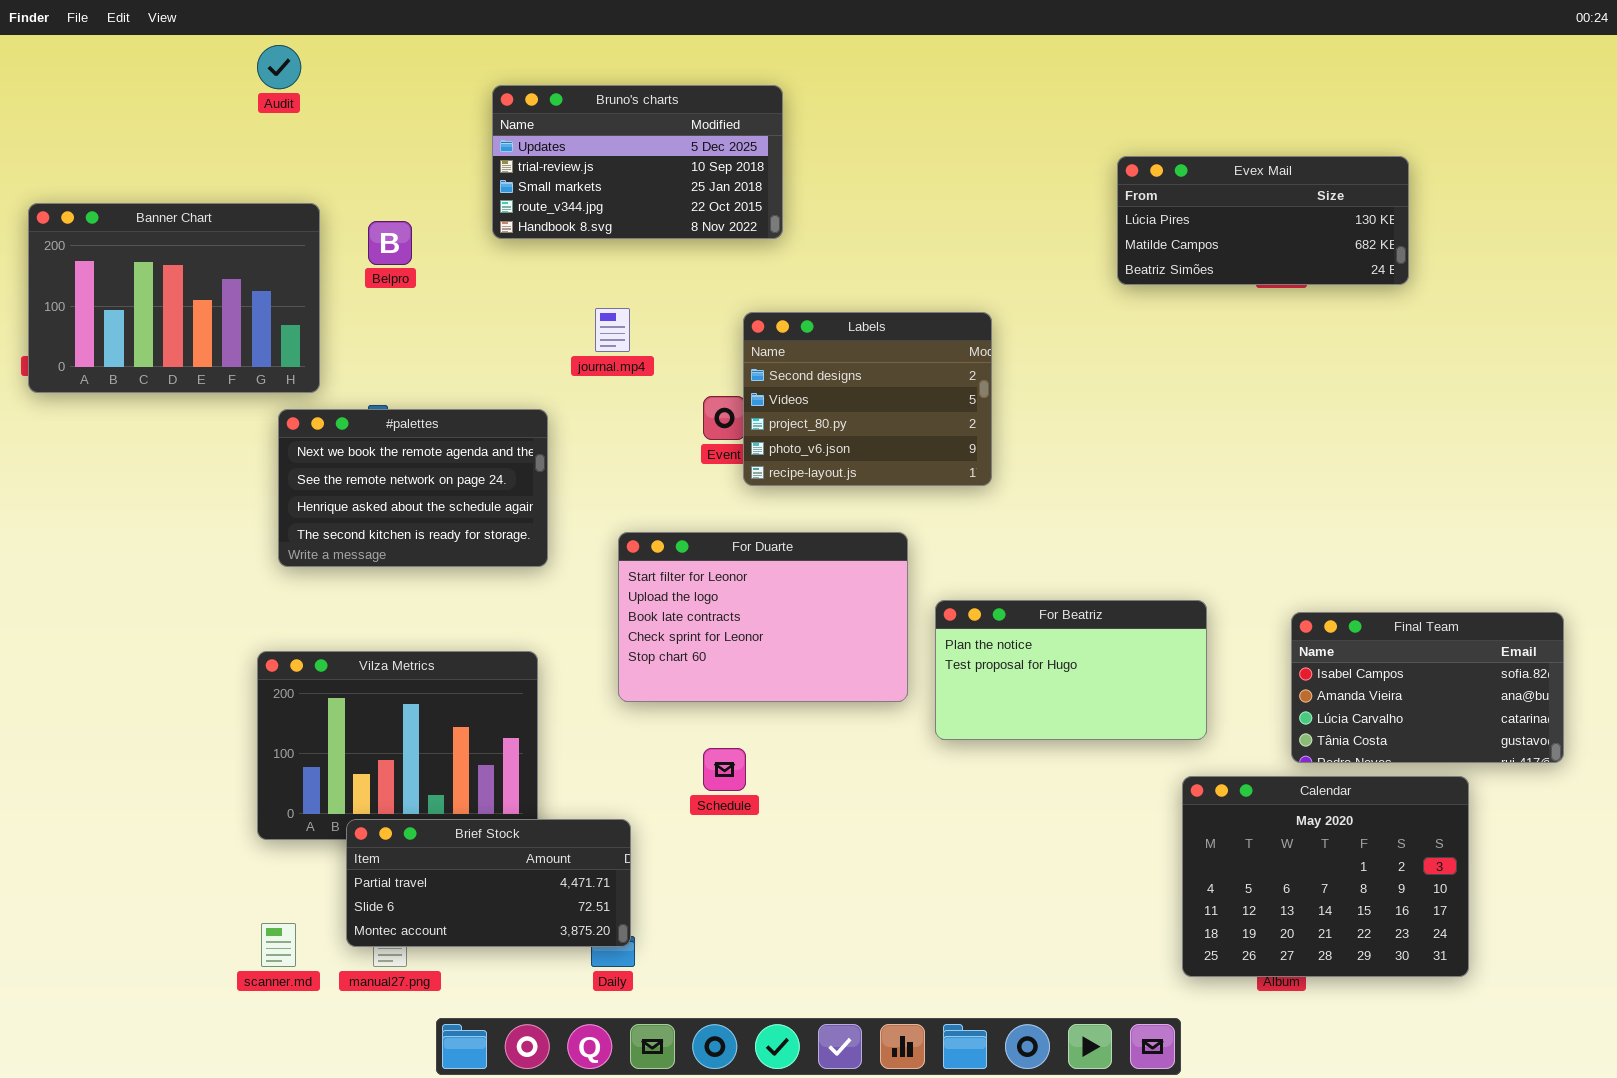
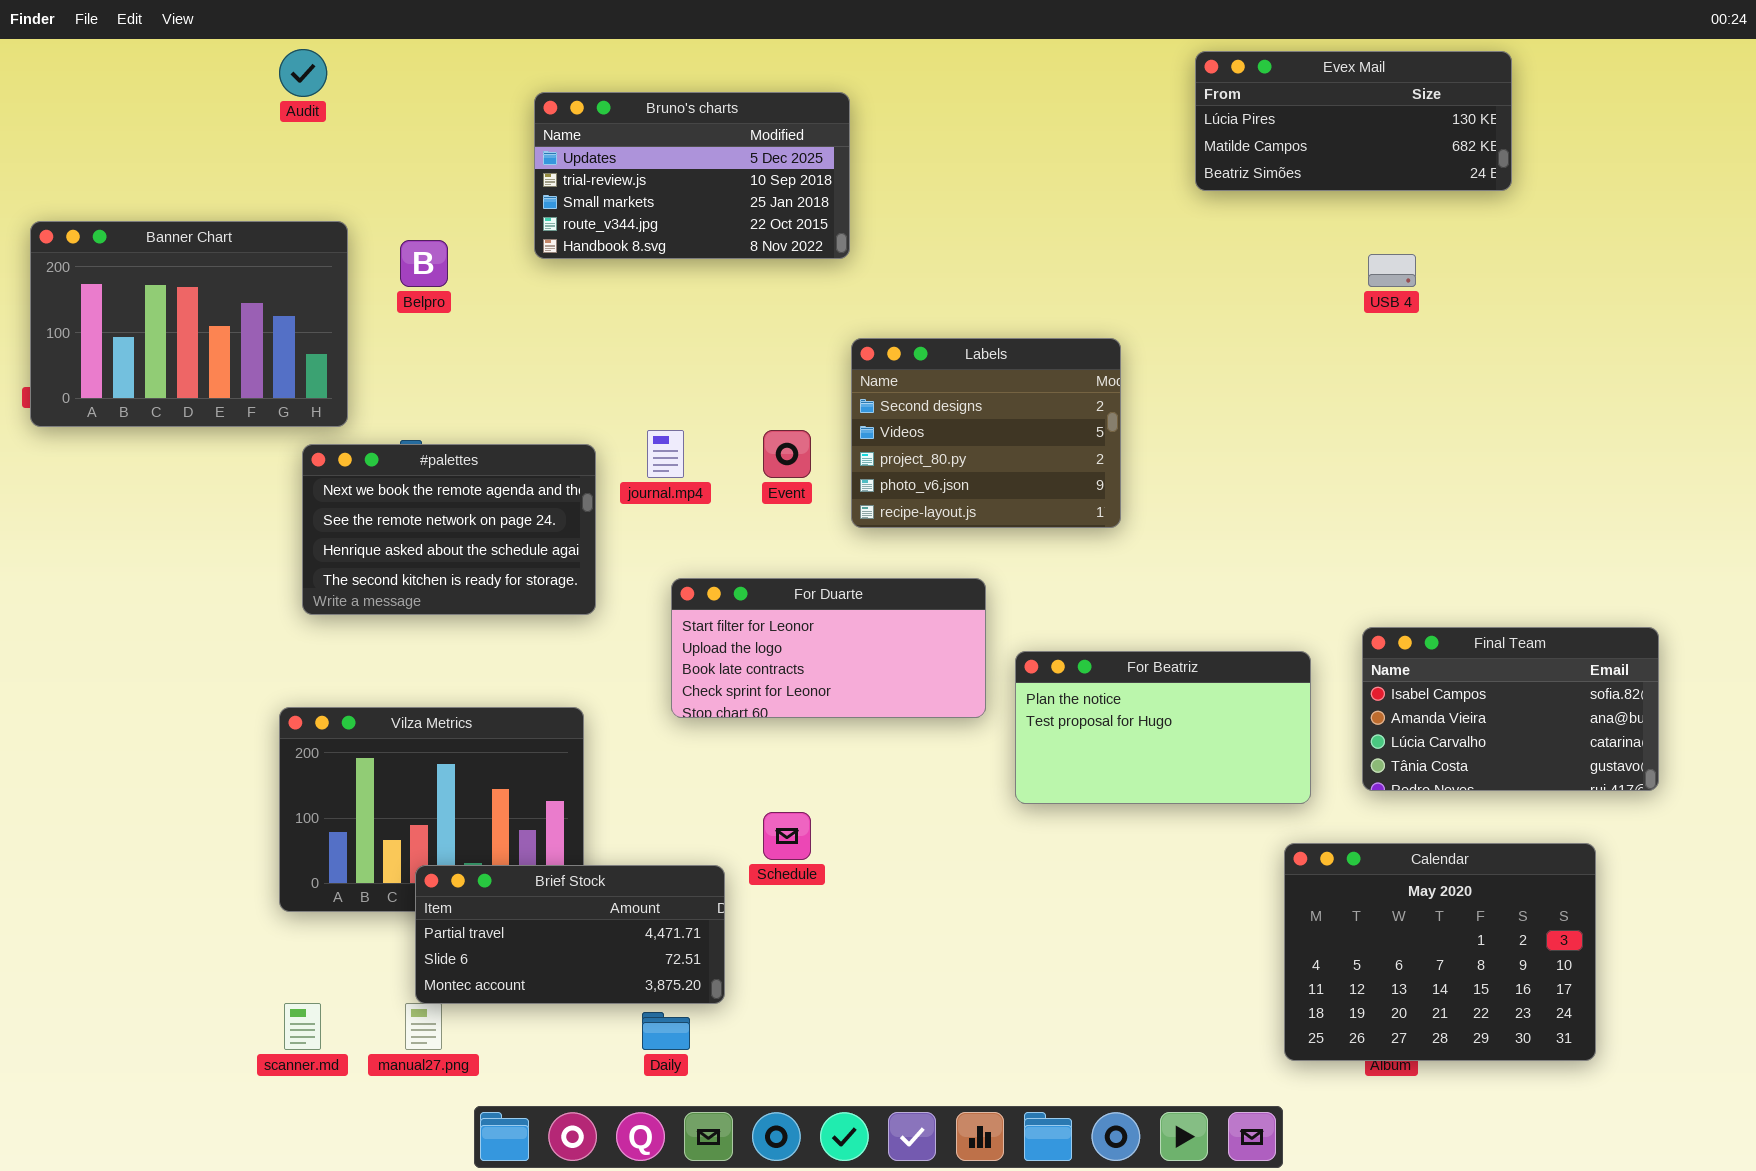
Evex Mail: [1117,156,1409,285] -> [1195,51,1512,191], moved
journal.mp4: [595,308,630,352] -> [647,430,684,478], moved
Labels: [743,312,992,486] -> [851,338,1121,528], moved
For Duarte: [618,532,908,702] -> [671,578,986,718], resized
Final Team: [1291,612,1564,763] -> [1362,627,1659,791], moved
Brief Stock: [346,819,631,947] -> [415,865,725,1004], moved

